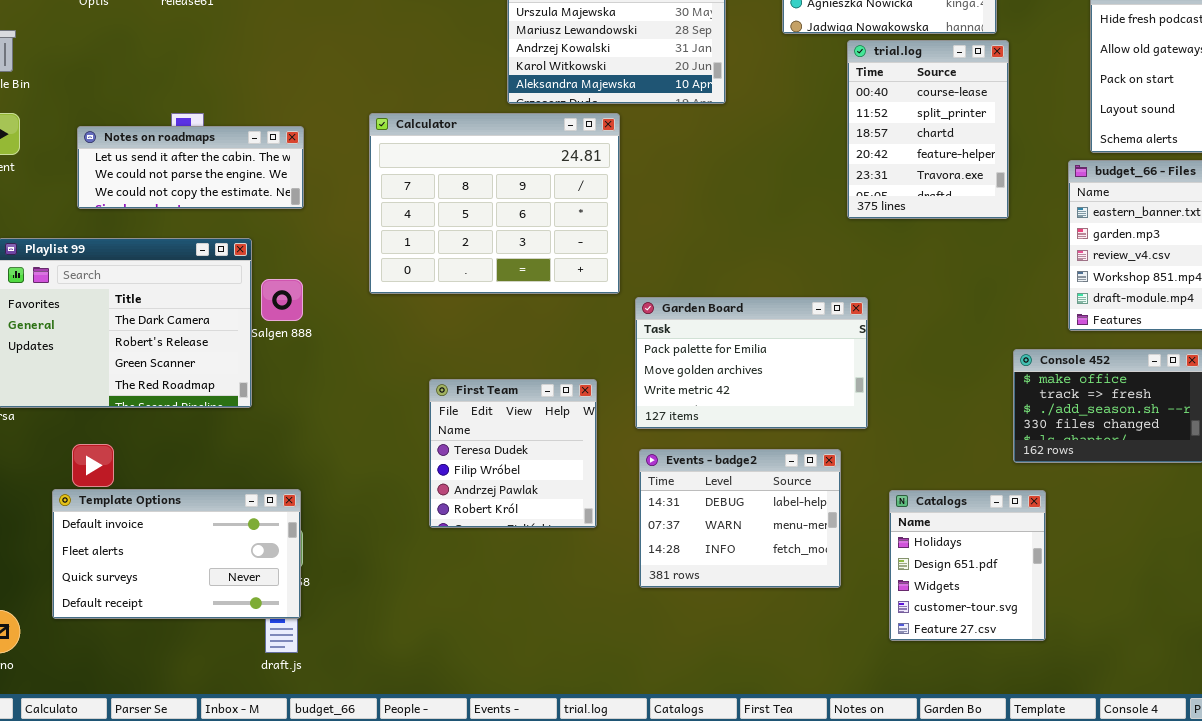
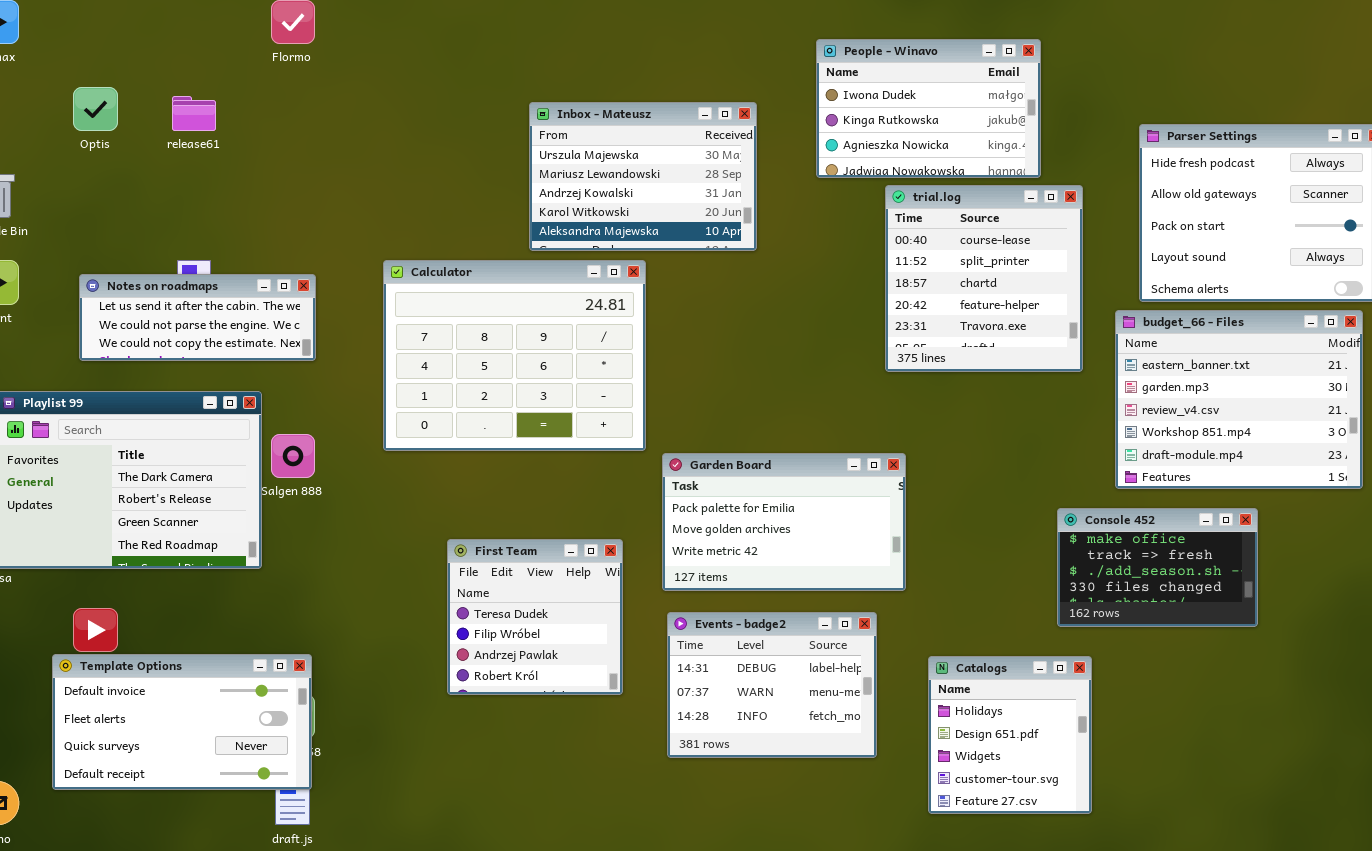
trial.log: [847,40,1009,219] -> [885,185,1083,372], resized

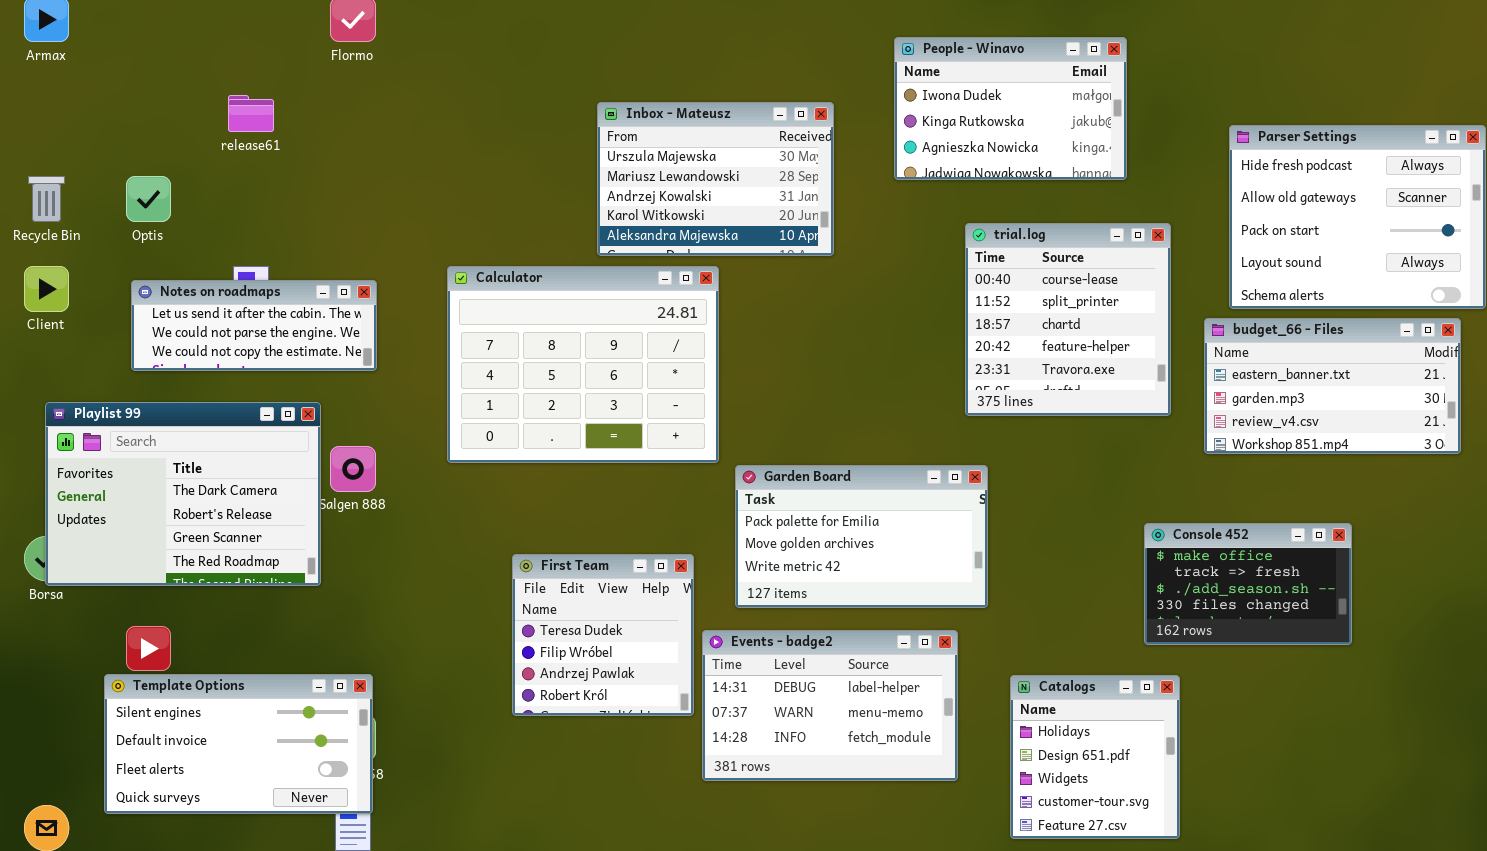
Optis: [73,87,118,131] -> [126,176,171,222], moved
trial.log: [885,185,1083,372] -> [965,223,1171,416], moved
budget_66 - Files: [1115,310,1363,489] -> [1204,318,1461,454], resized
Events - badge2: [667,612,877,758] -> [702,630,958,781], resized
Template Options: [52,654,312,790] -> [104,674,373,814], scrolled up 1 row

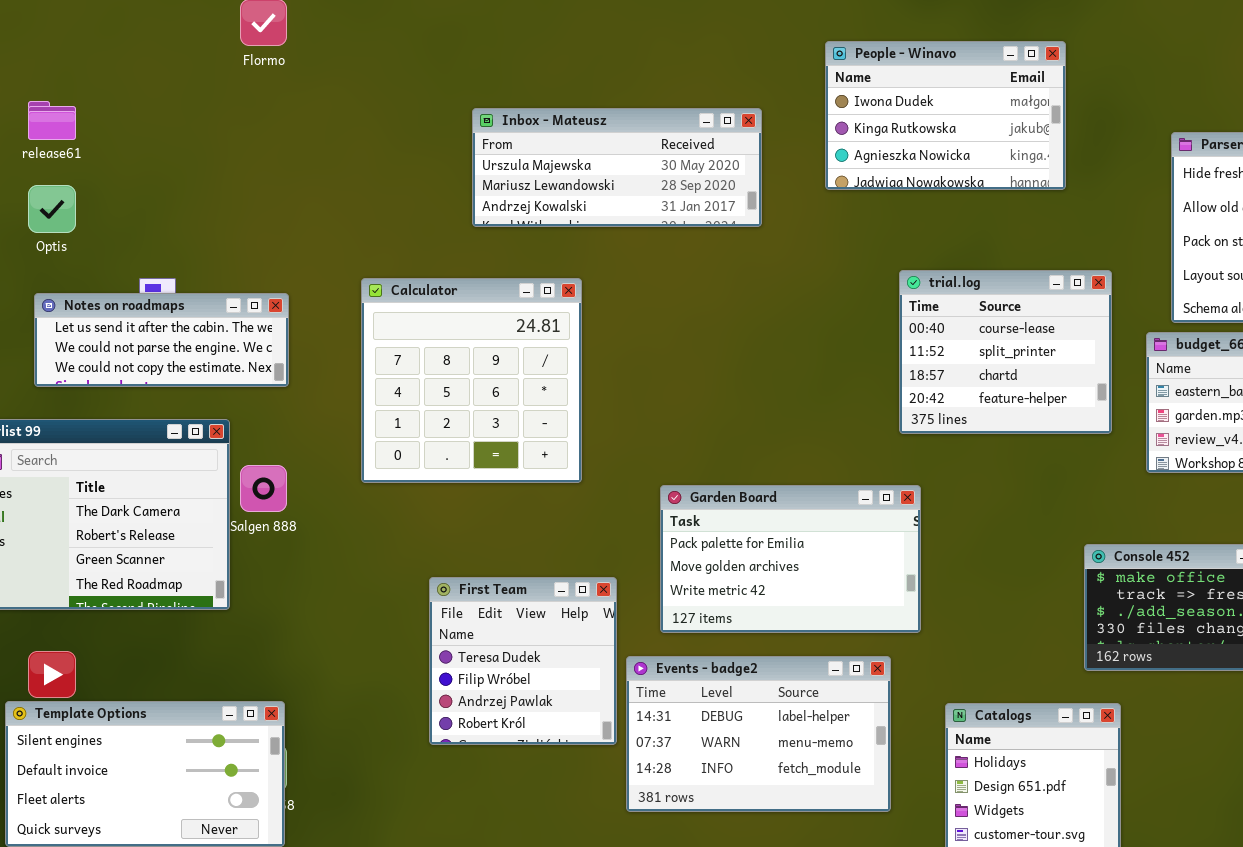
release61: [228,95,274,132] -> [28,101,76,140], moved
Inbox - Mateusz: [597,102,834,256] -> [472,108,762,227], resized
trial.log: [965,223,1171,416] -> [899,270,1112,434], resized
Calculator: [447,266,719,463] -> [361,278,582,483], resized

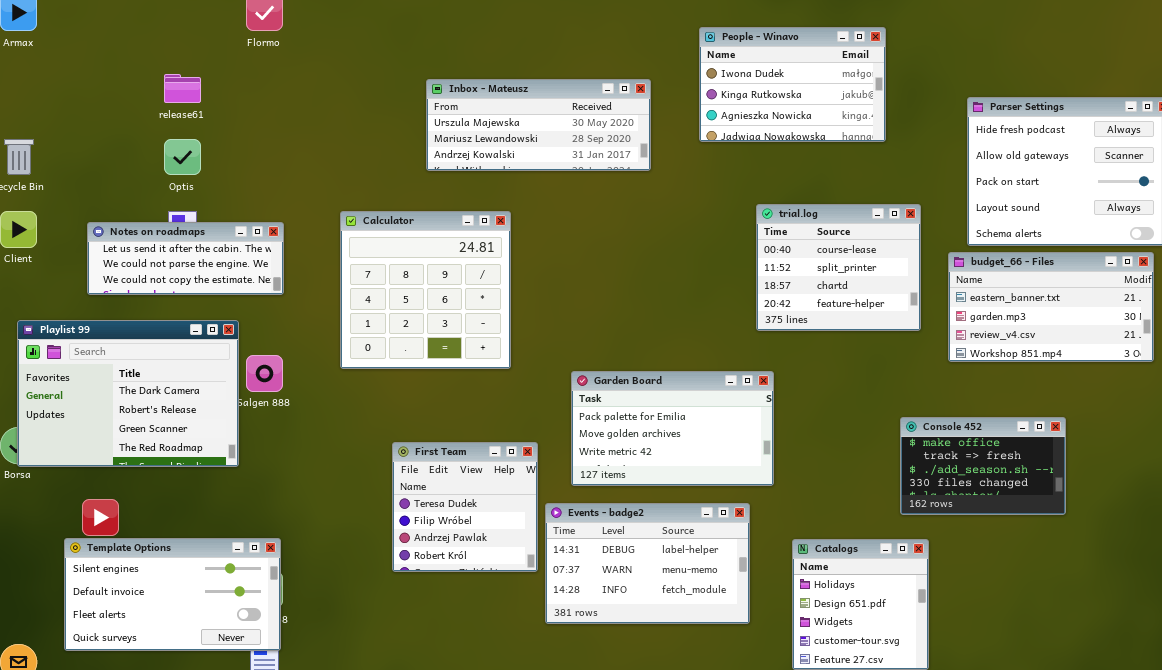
release61: [28,101,76,140] -> [164,74,201,103], moved
Optis: [28,185,76,233] -> [164,139,201,175], moved

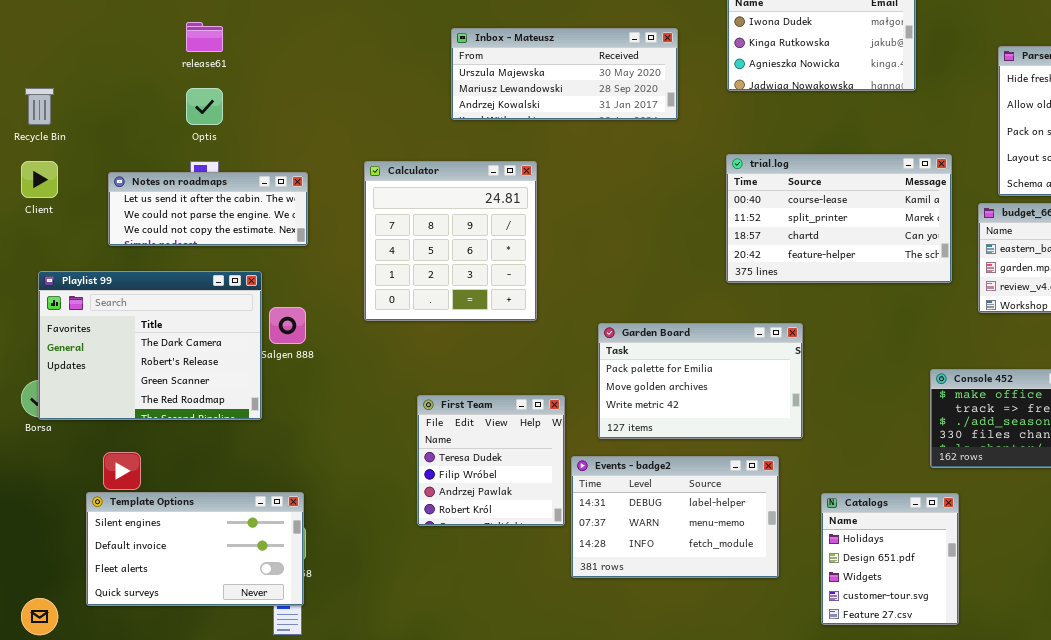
trial.log: [756,204,921,331] -> [726,154,952,283], resized

